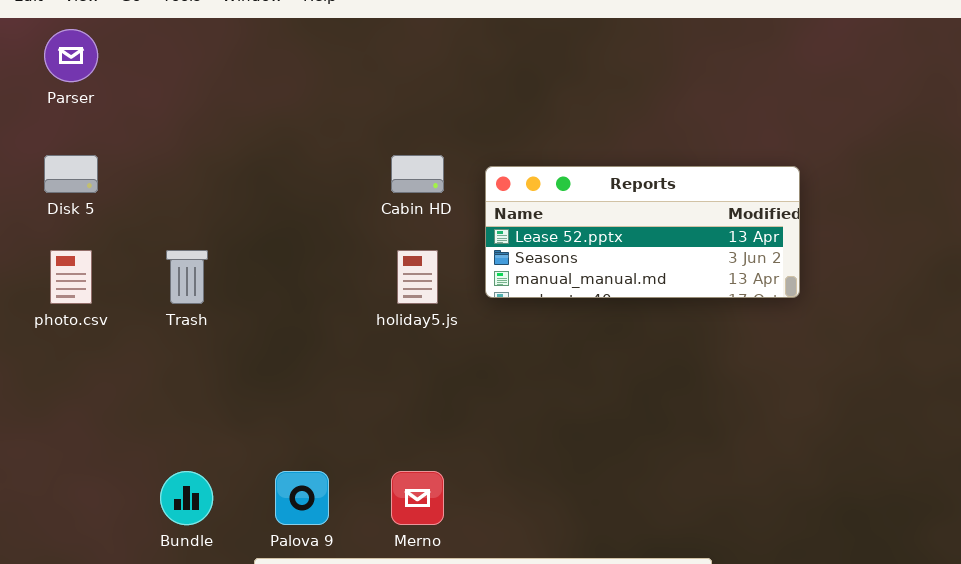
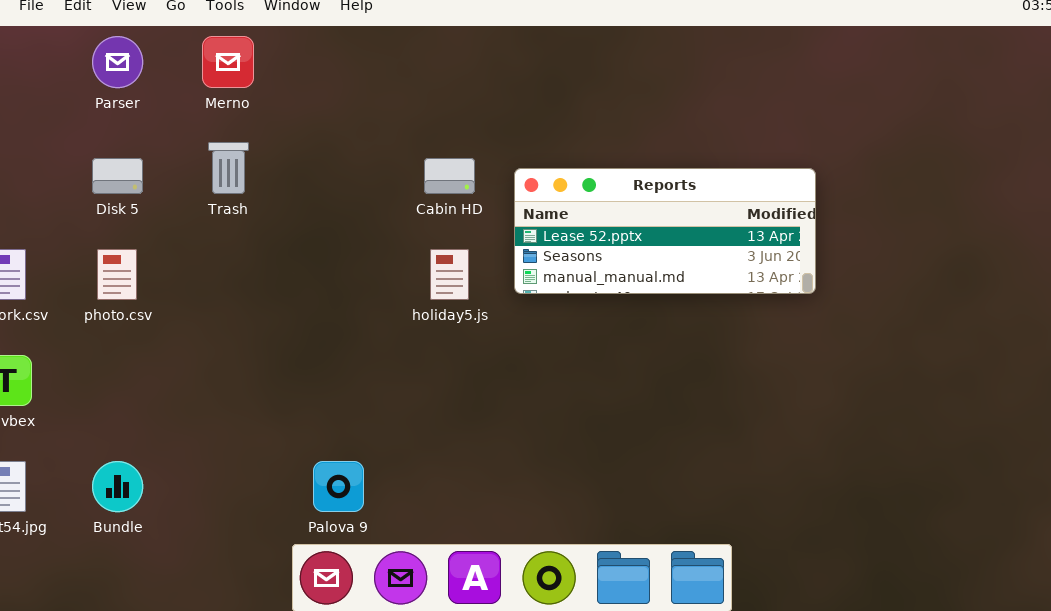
Trash: [166,250,208,304] -> [208,142,249,194], moved
Bundle: [160,471,213,525] -> [92,461,143,512], moved
Merno: [391,471,444,525] -> [202,36,254,88], moved

